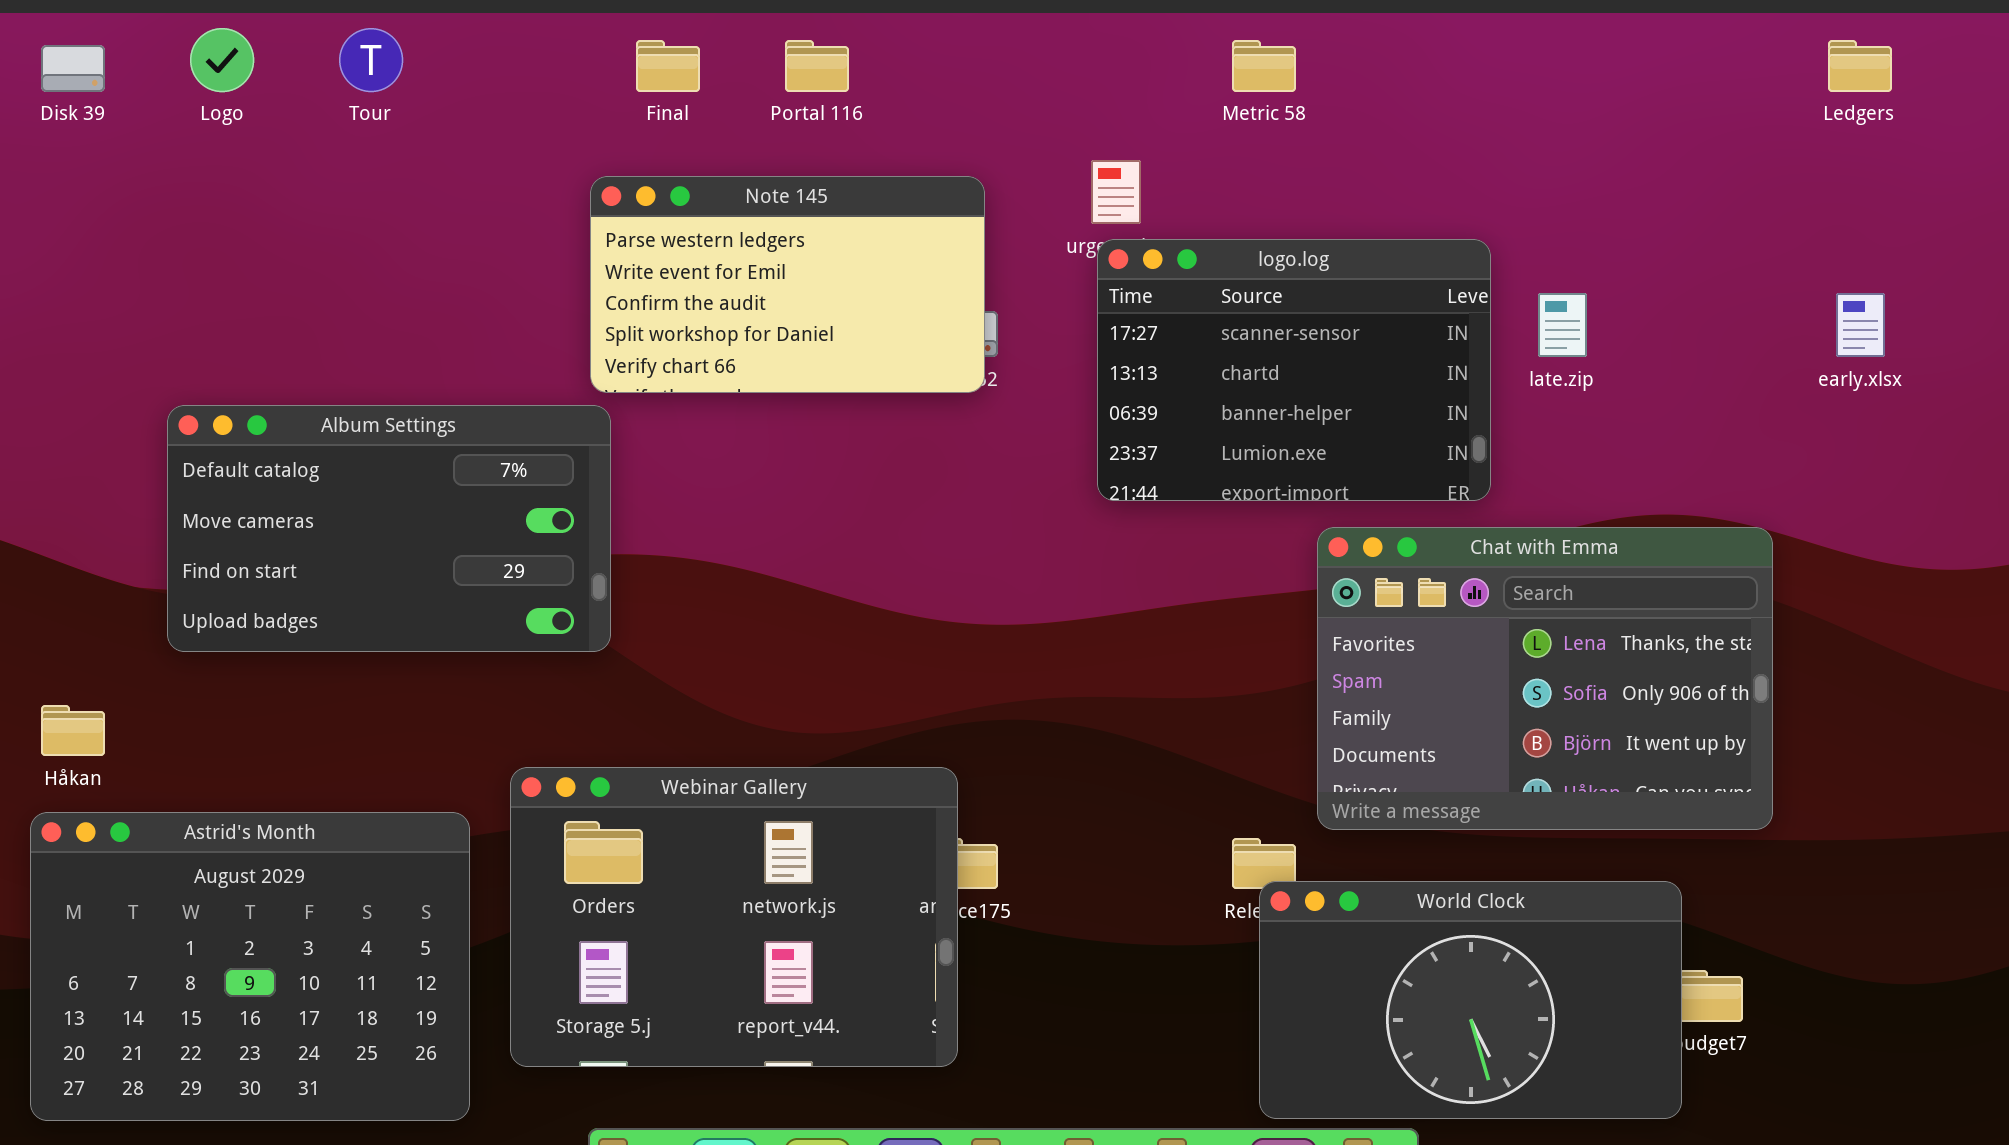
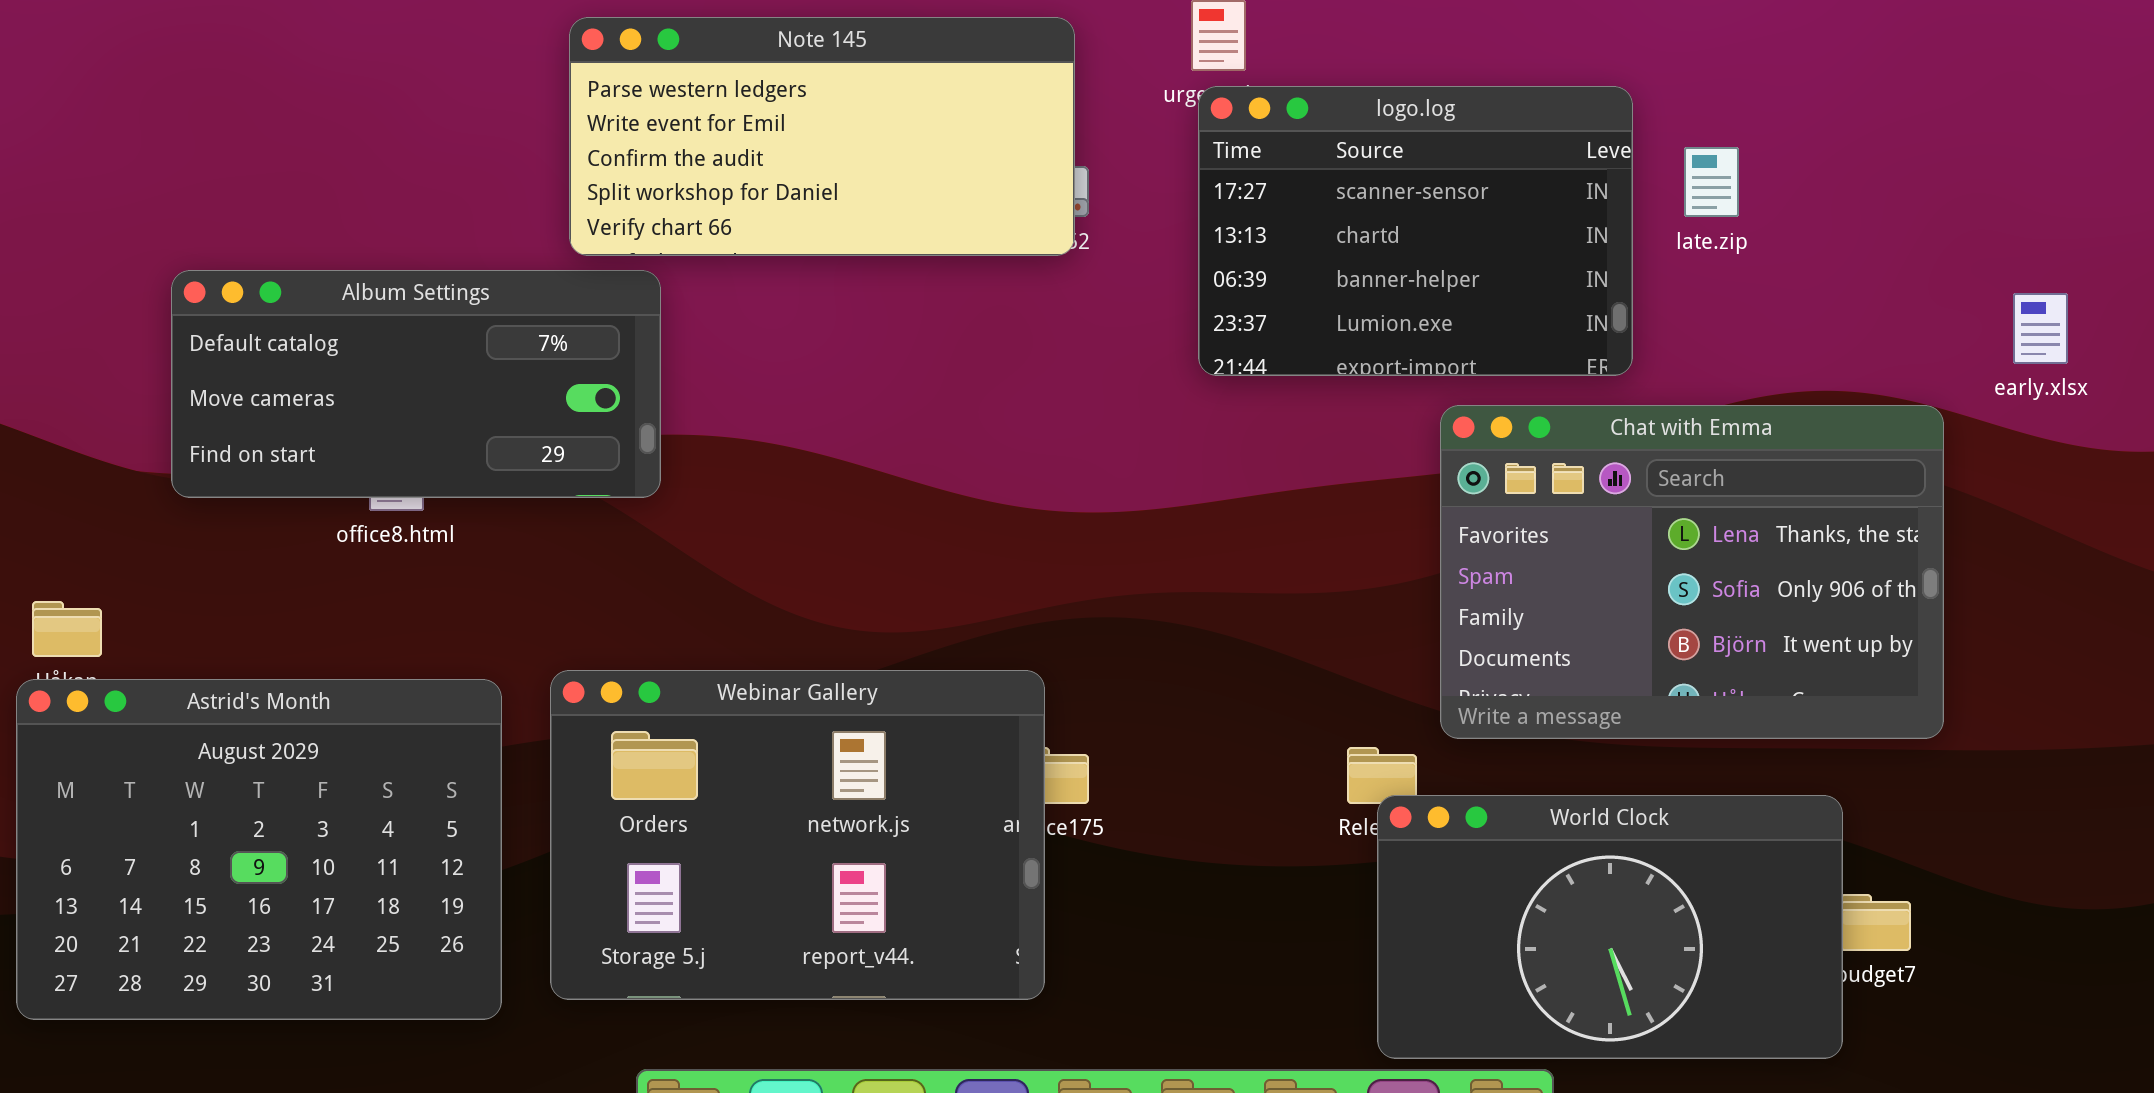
Note 145: [590,176,985,393] -> [569,17,1075,256], resized
early.xlsx: [1836,293,1885,357] -> [2013,293,2068,364], moved
Album Settings: [167,405,611,652] -> [171,270,661,498], resized
Astrid's Month: [30,812,470,1121] -> [16,679,502,1020], moved

